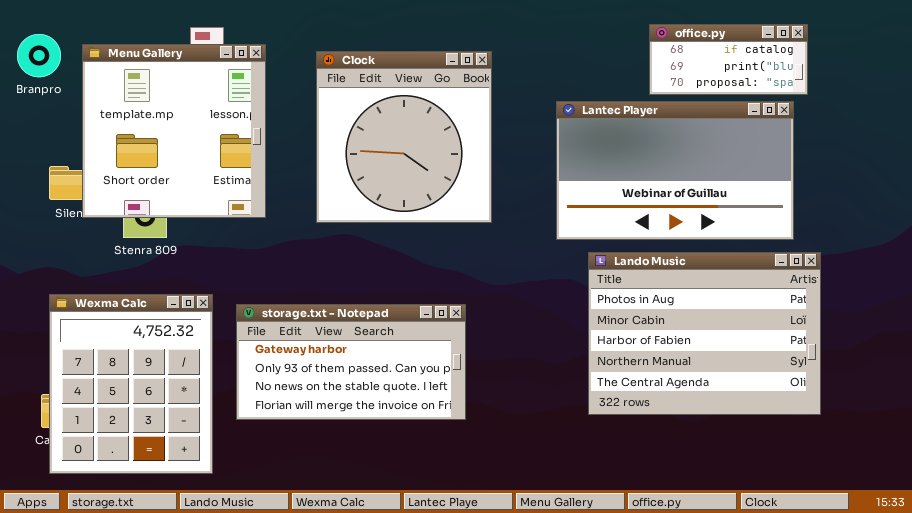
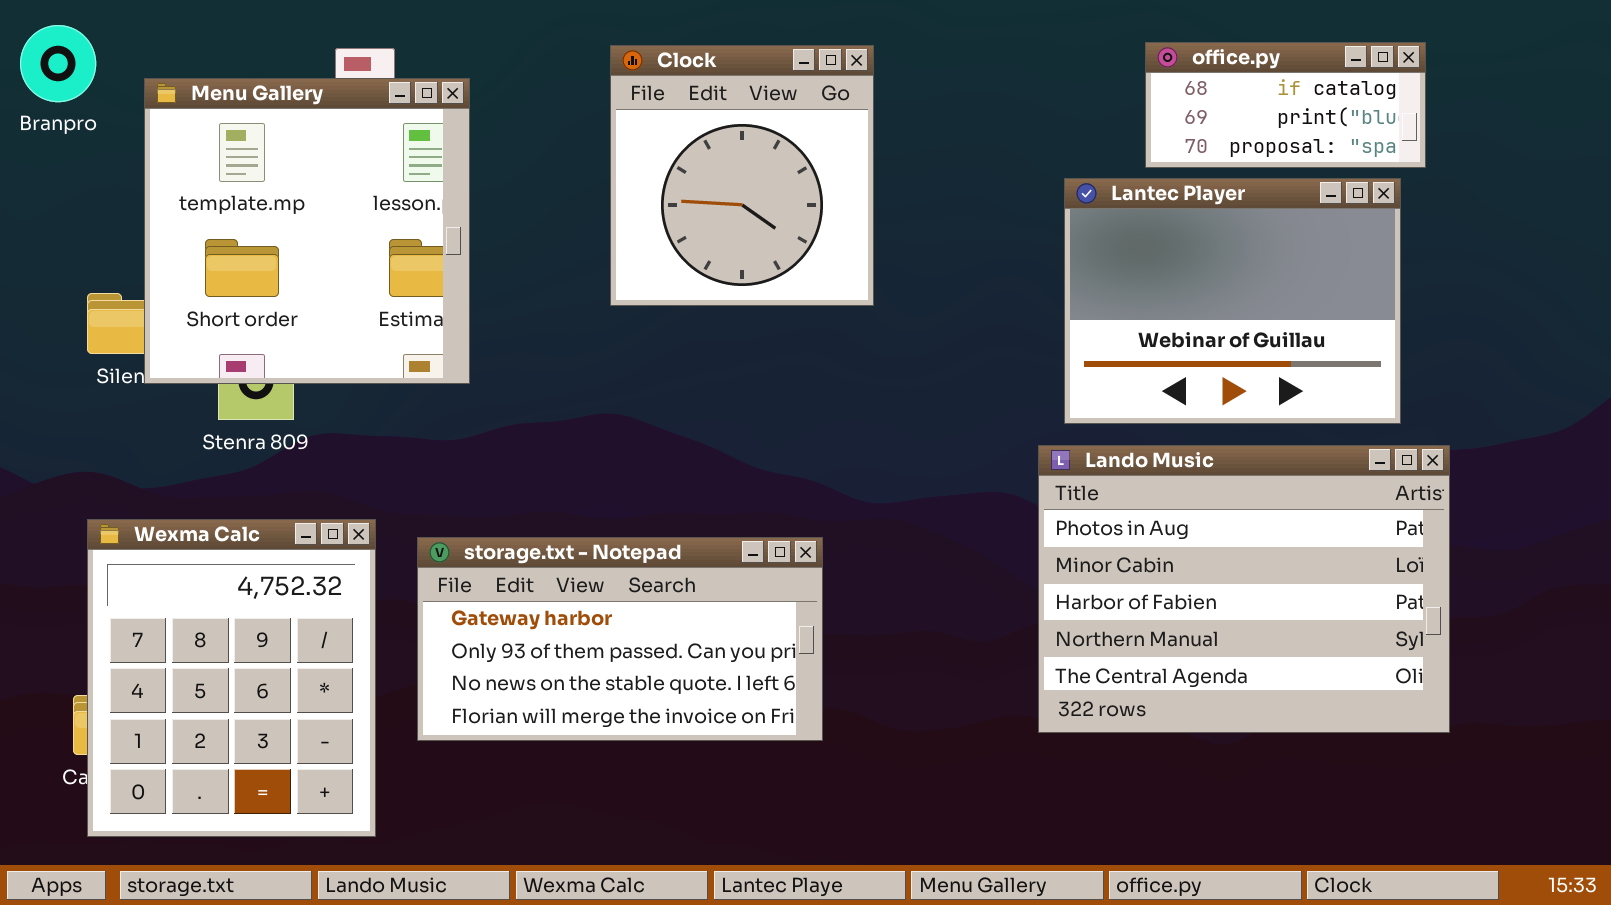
Branpro: [17,34,61,77] -> [20,25,96,102], moved
Clock: [316,51,492,223] -> [610,45,874,306], moved, resized
Lantec Player: [556,101,794,240] -> [1064,178,1401,424], resized

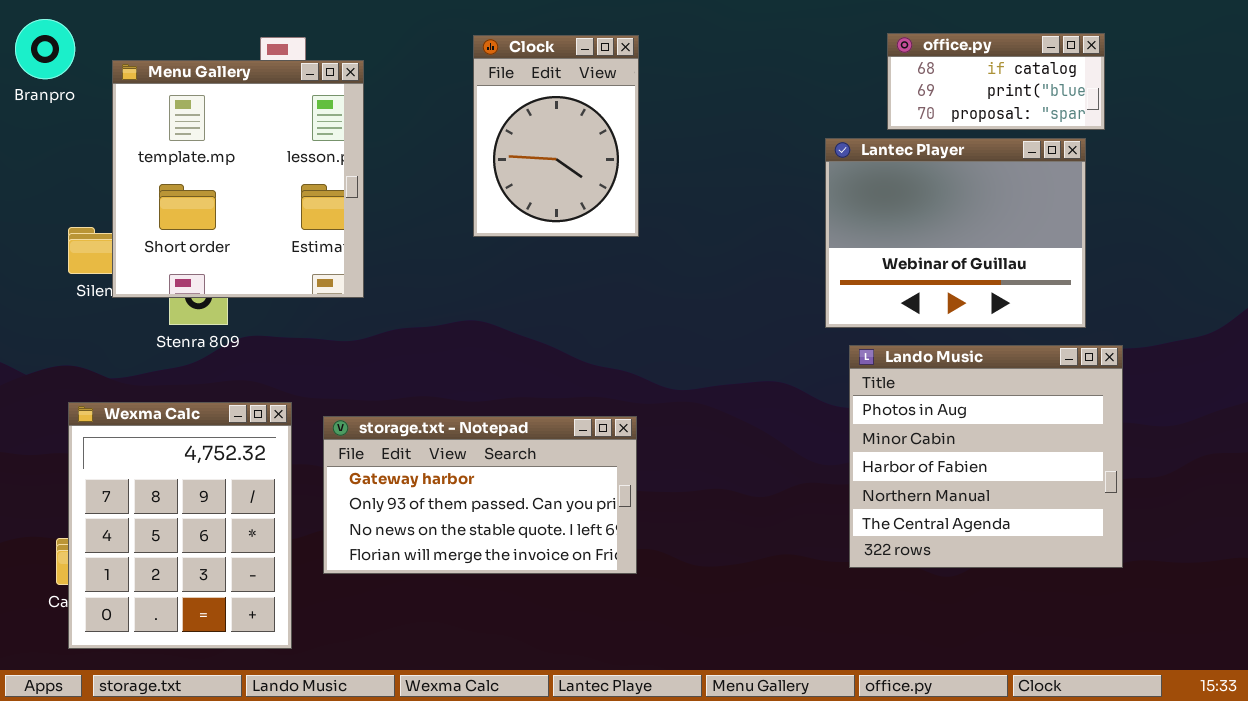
Clock: [610,45,874,306] -> [473,35,639,237], resized
Lando Music: [1038,445,1450,733] -> [849,345,1123,568], resized

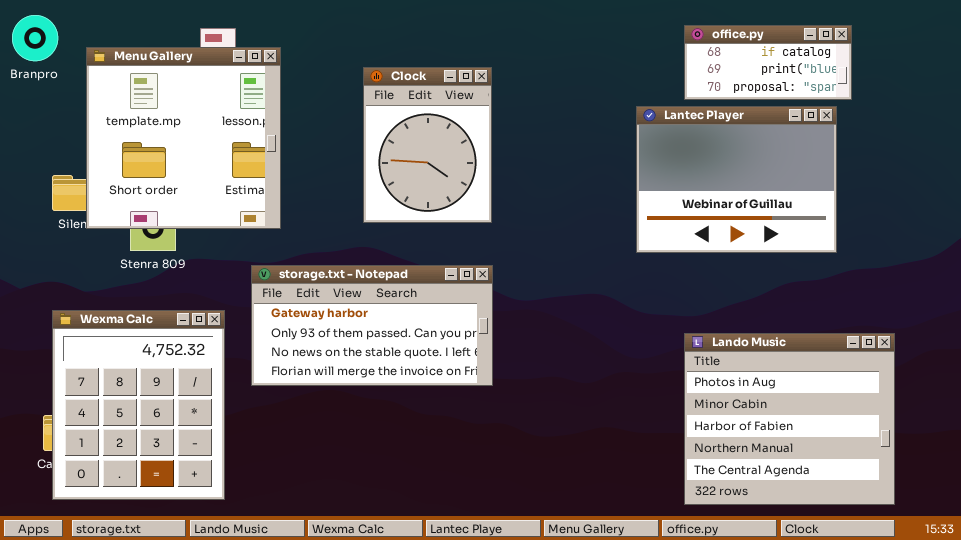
Clock: [473,35,639,237] -> [363,67,492,223], moved
Lando Music: [849,345,1123,568] -> [684,333,895,505], moved
storage.txt - Notepad: [323,416,637,574] -> [251,265,493,386], moved

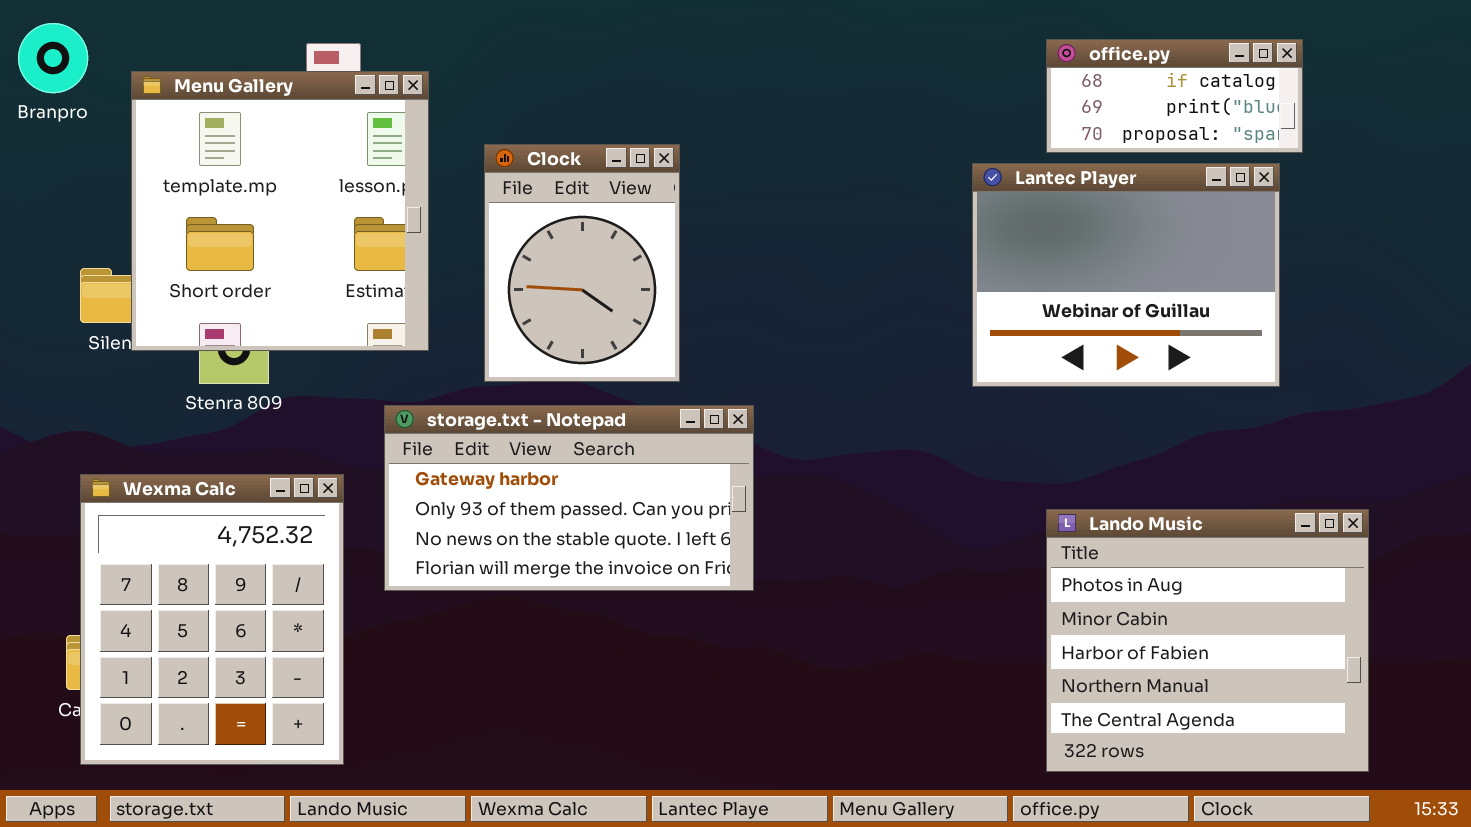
Clock: [363,67,492,223] -> [484,144,680,382], moved

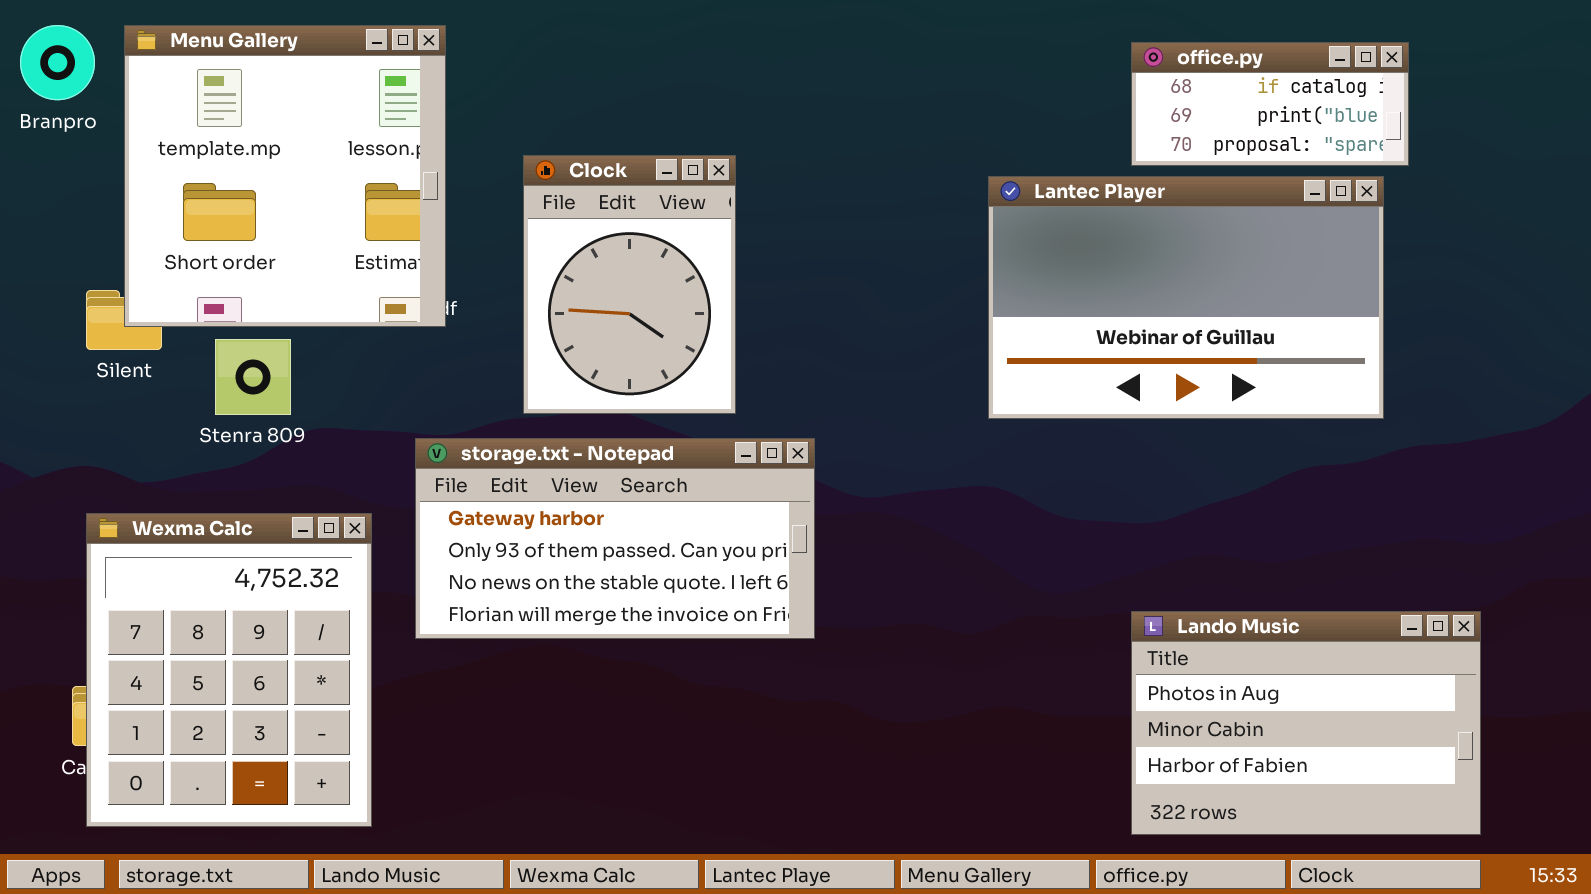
Menu Gallery: [131,71,429,351] -> [124,25,446,327], moved
Lantec Player: [972,163,1280,387] -> [988,176,1384,419], resized
Lando Music: [1046,509,1369,772] -> [1131,611,1481,835], resized

